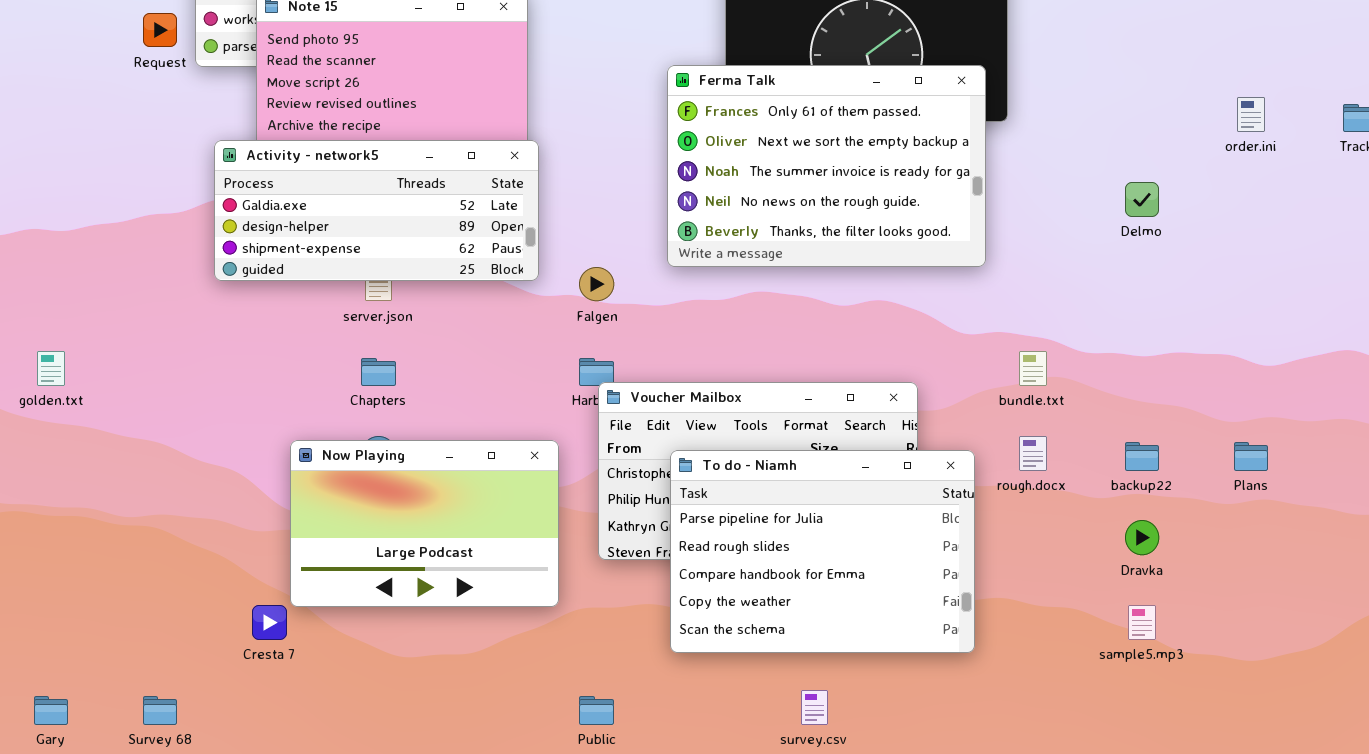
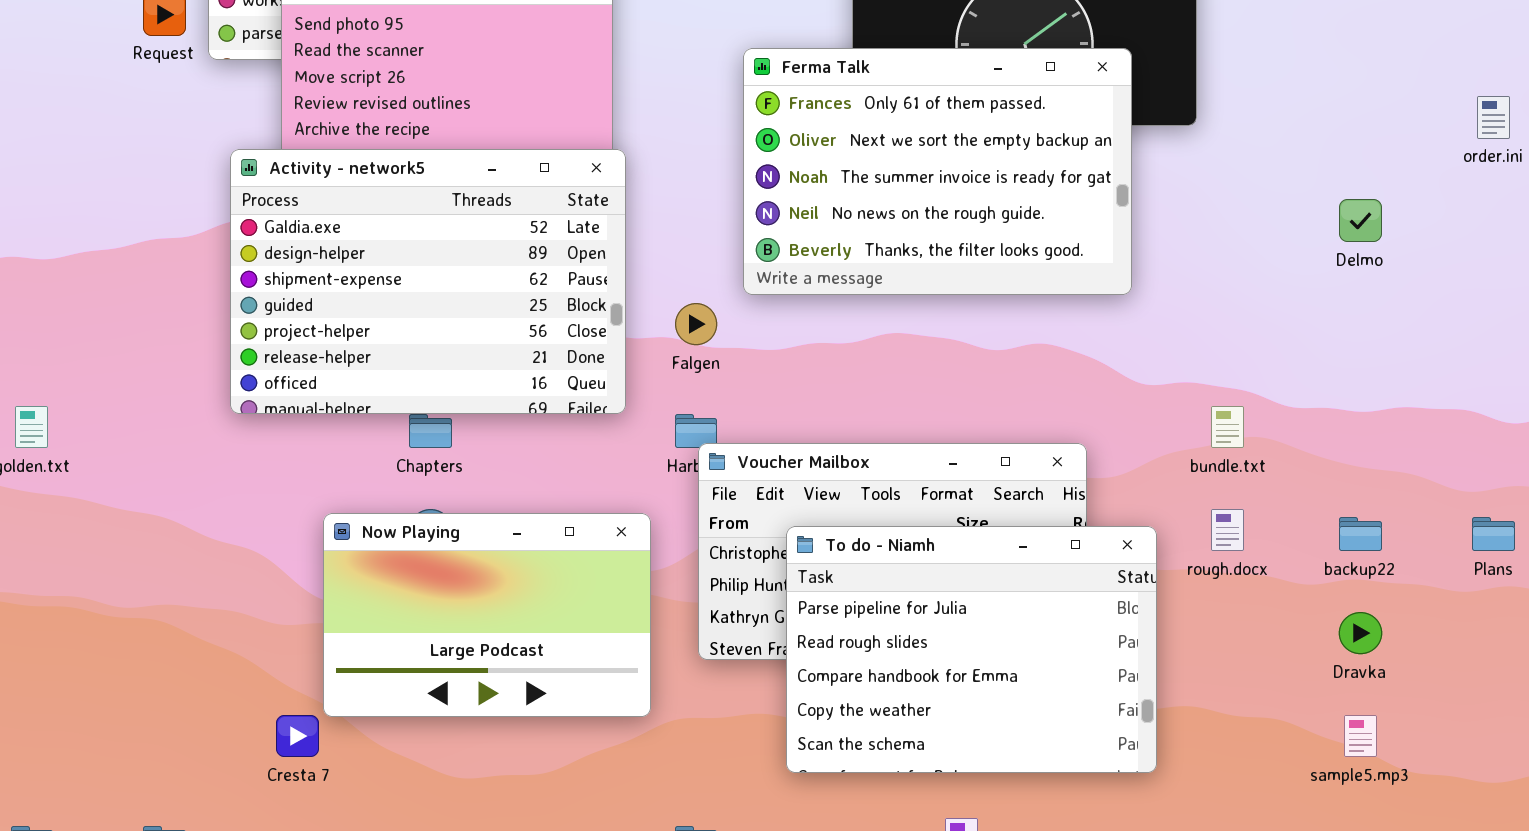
Ferma Talk: [667,65,986,267] -> [743,48,1132,295], moved
Activity - network5: [214,140,539,281] -> [230,149,626,414], resized

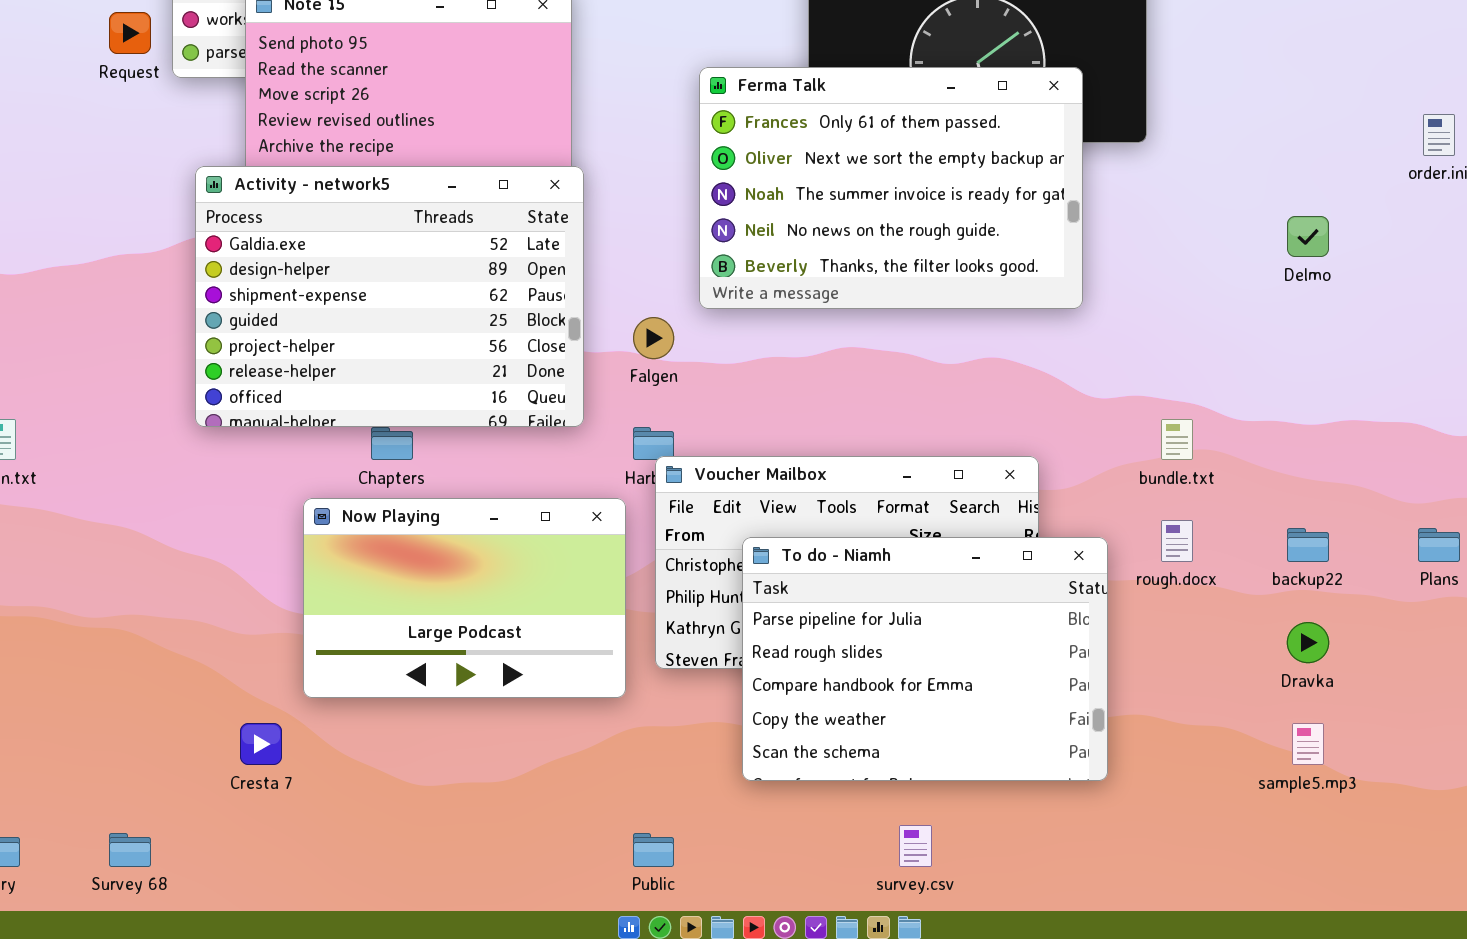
Now Playing: [323,513,651,717] -> [303,498,626,698], moved

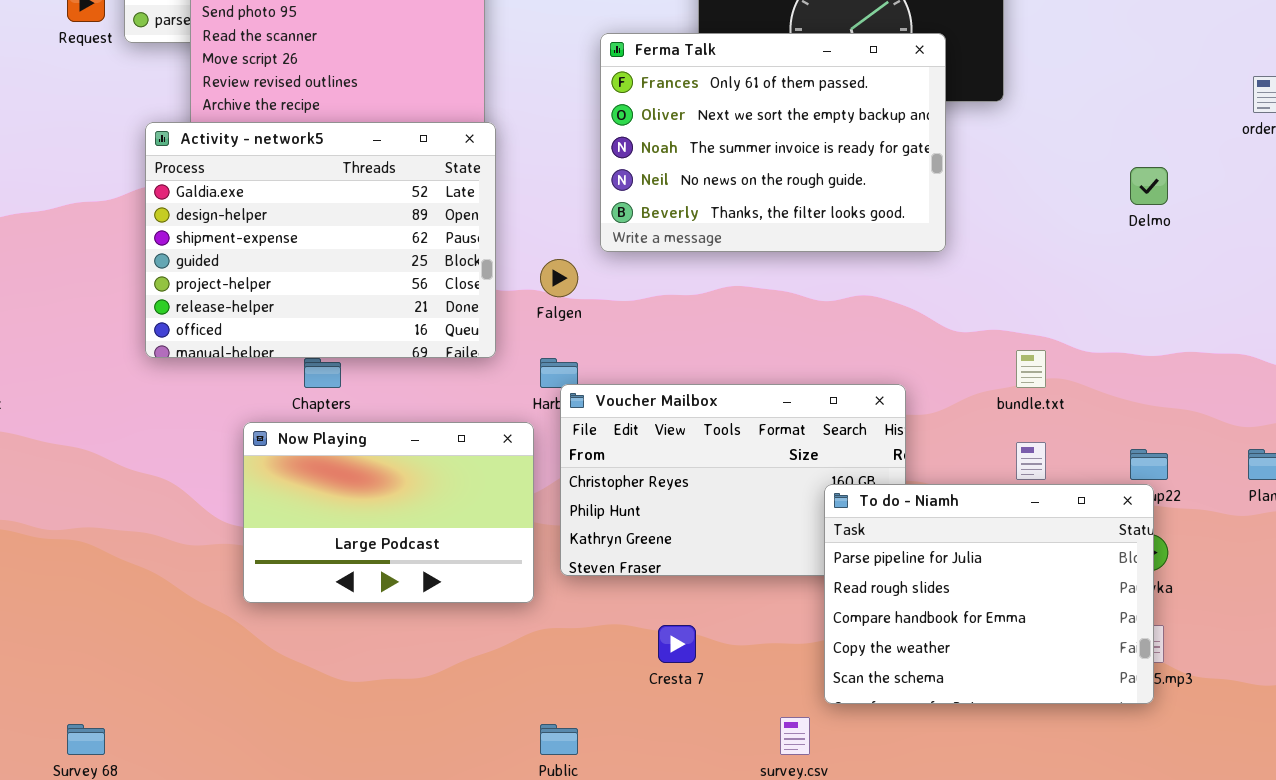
To do - Niamh: [742,537,1108,781] -> [824,484,1154,704], moved
Cresta 7: [240,723,282,765] -> [658,625,696,663], moved

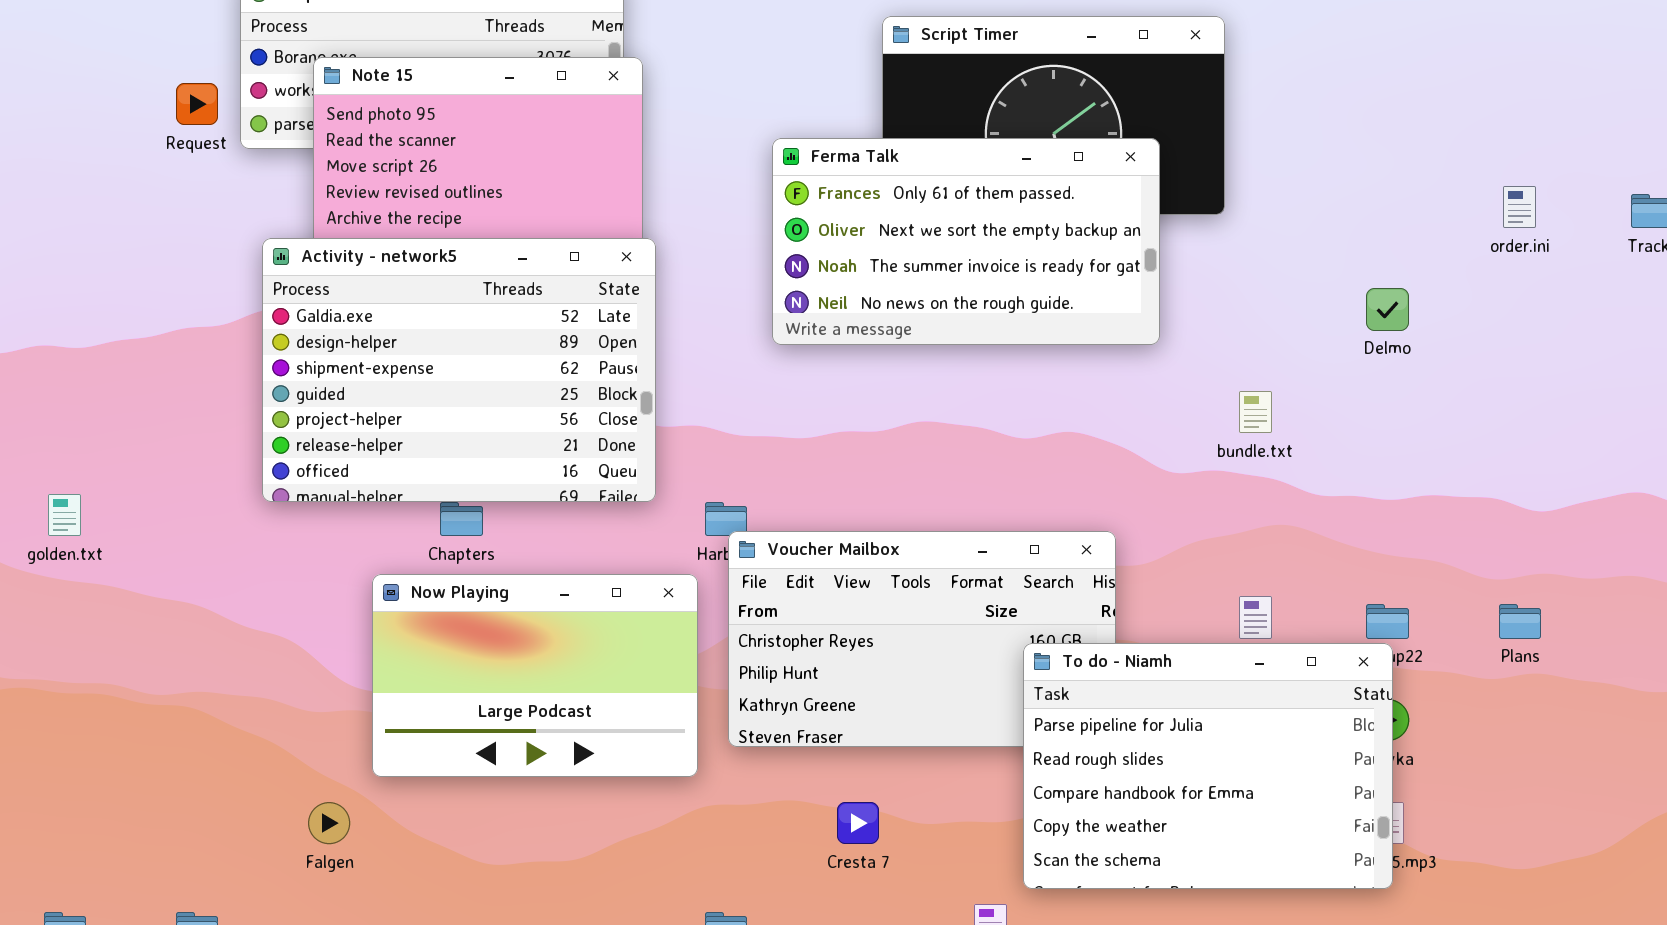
Ferma Talk: [600,33,946,252] -> [772,138,1160,345], resized
Falgen: [540,259,578,297] -> [308,802,350,844], moved
bundle.txt: [1016,350,1046,388] -> [1239,391,1272,433], moved

